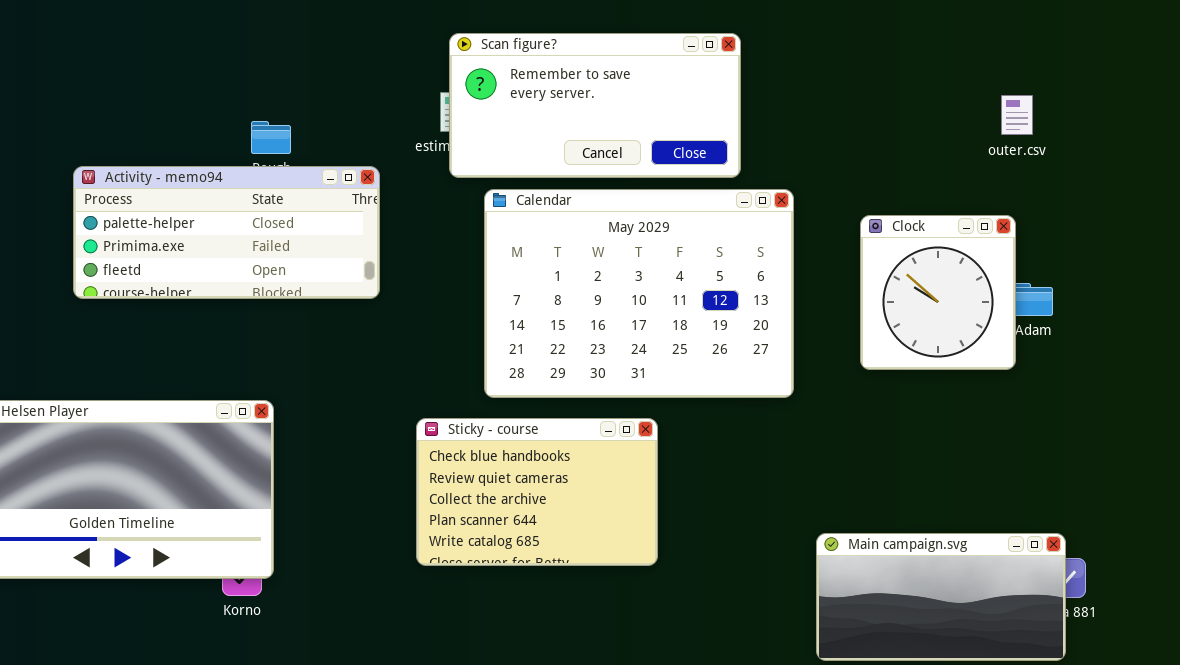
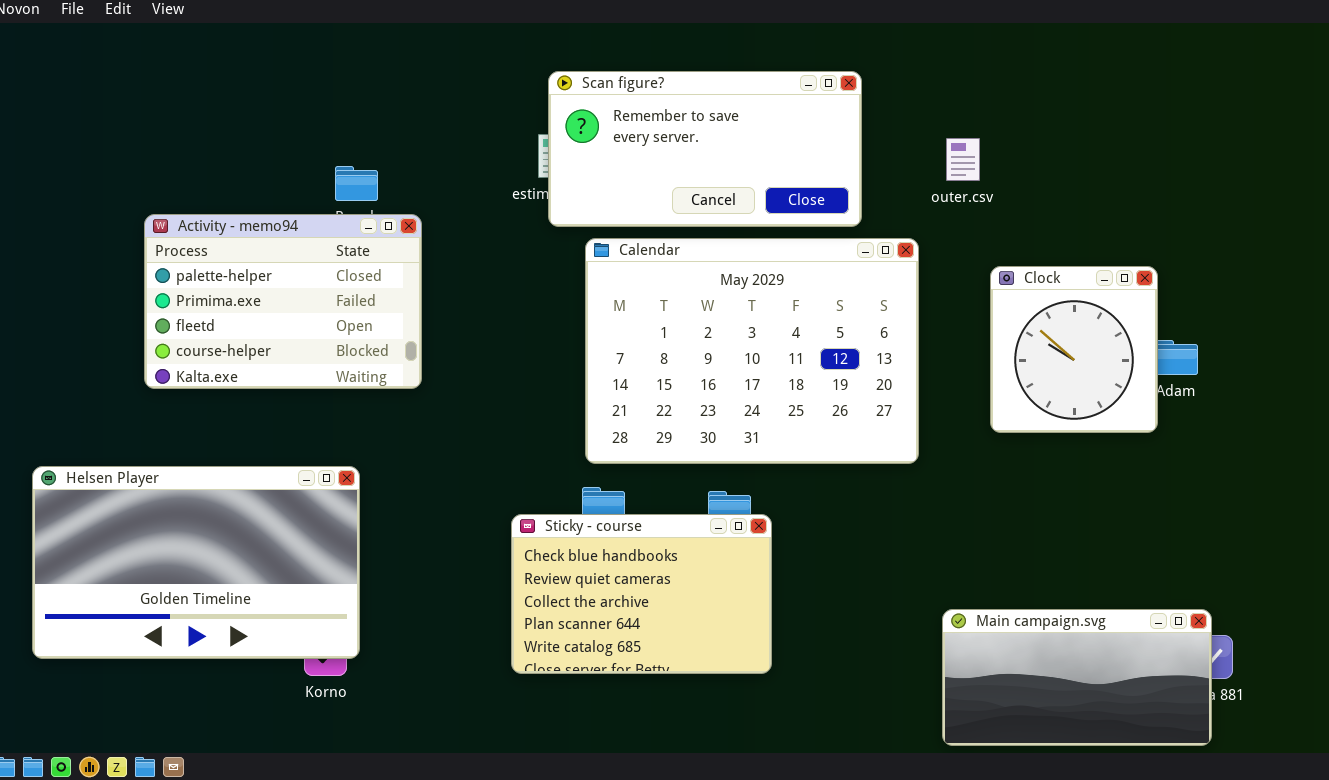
outer.csv: [1001,95,1033,135] -> [946,138,980,181], moved
Activity - memo94: [73,166,380,299] -> [144,214,422,389], resized
Sticky - course: [416,418,658,566] -> [511,514,772,674], moved

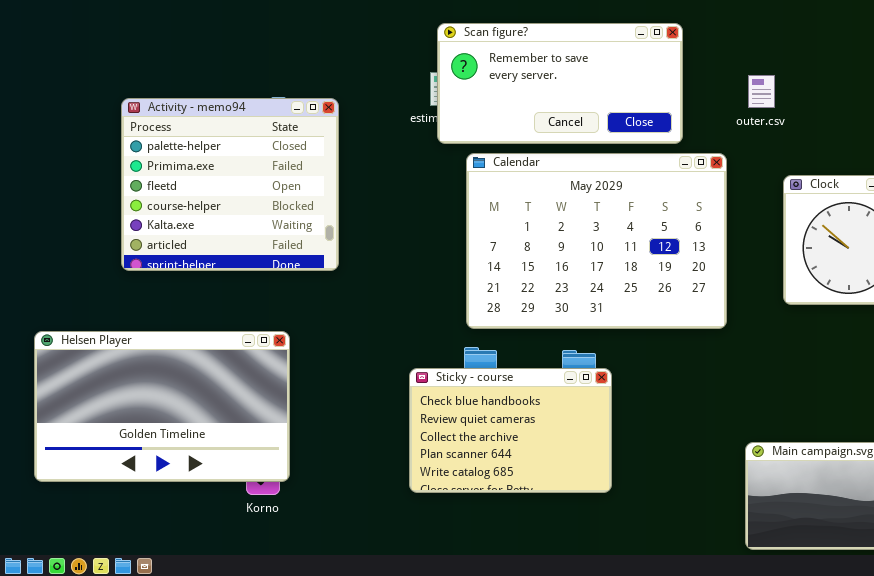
Activity - memo94: [144,214,422,389] -> [121,98,339,271], resized

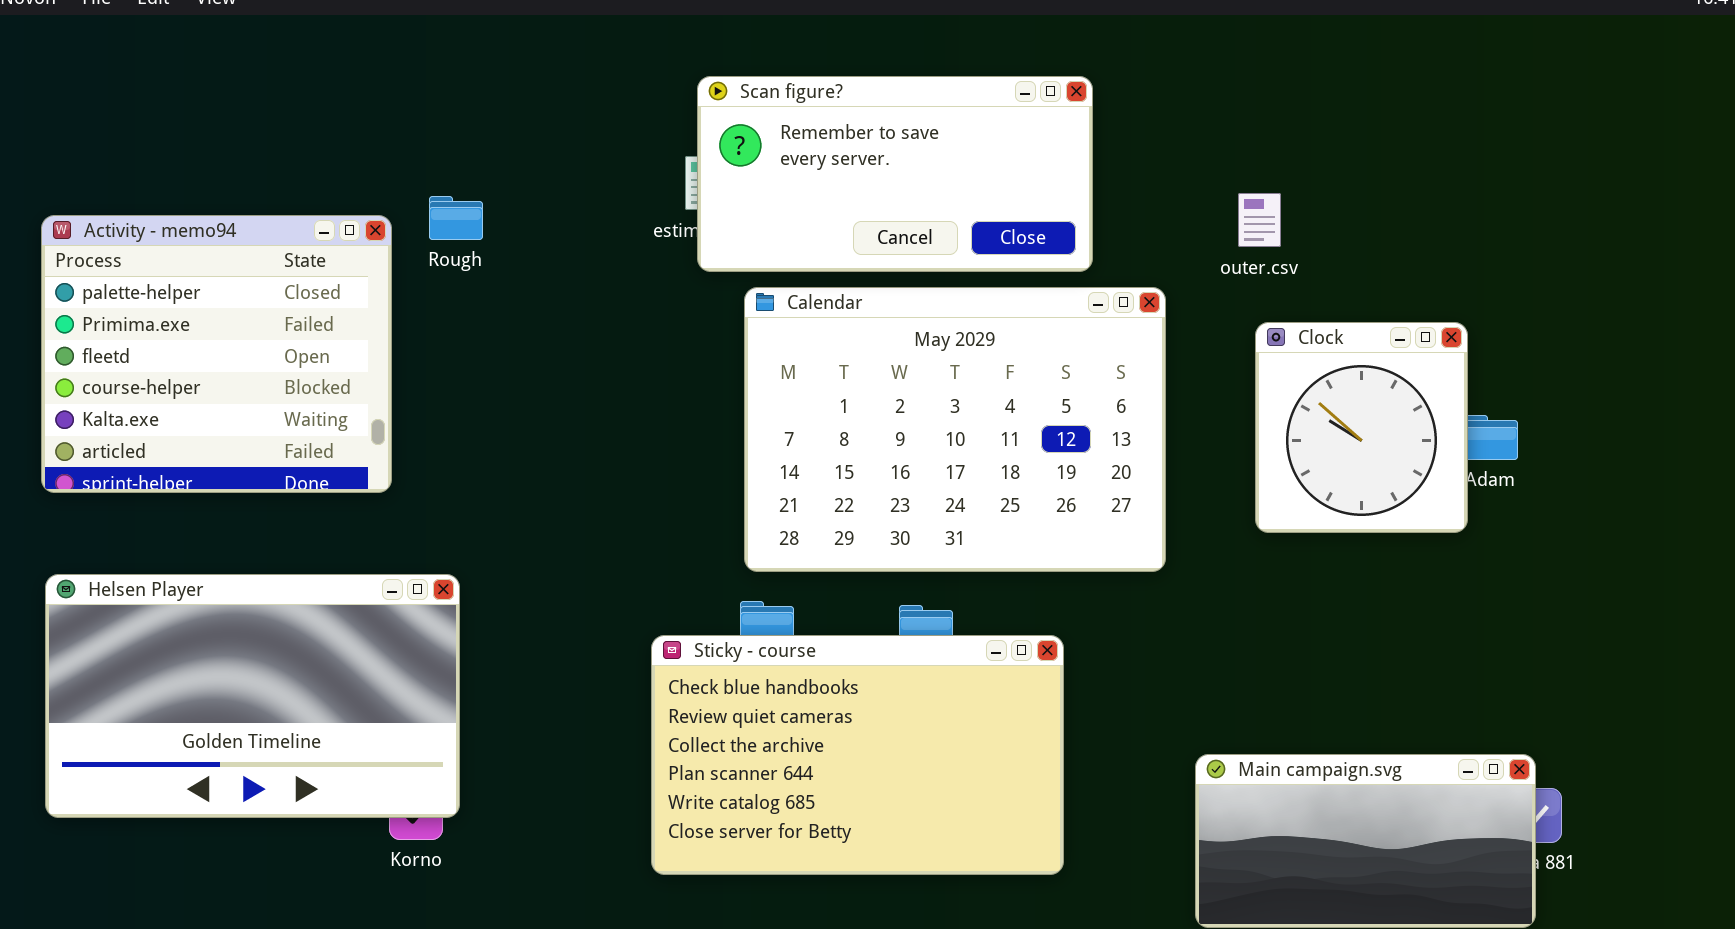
outer.csv: [748,75,775,108] -> [1238,193,1281,247], moved
Activity - memo94: [121,98,339,271] -> [41,215,392,493], moved
Sticky - course: [409,368,612,493] -> [651,635,1064,875], resized

